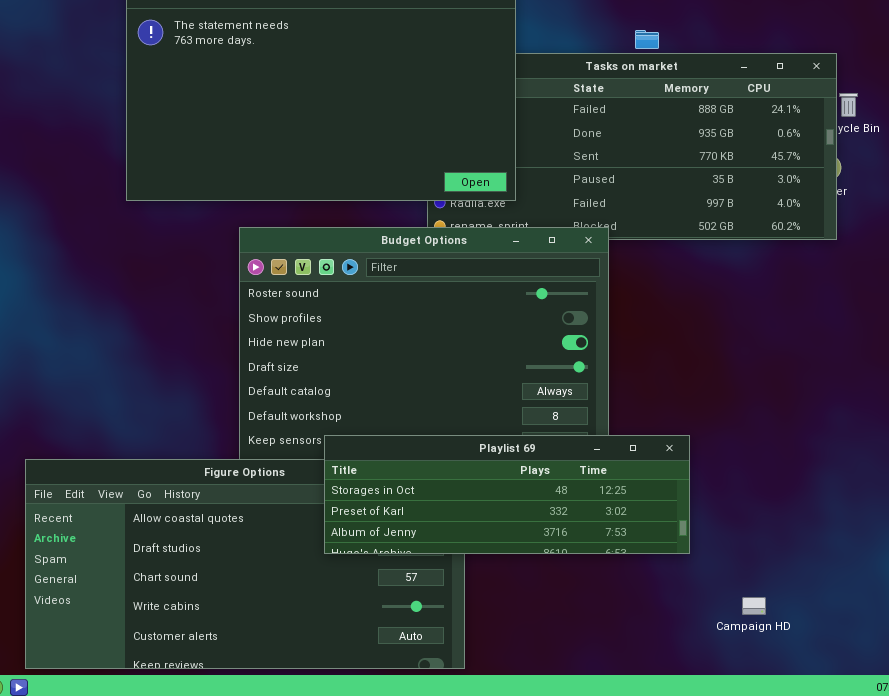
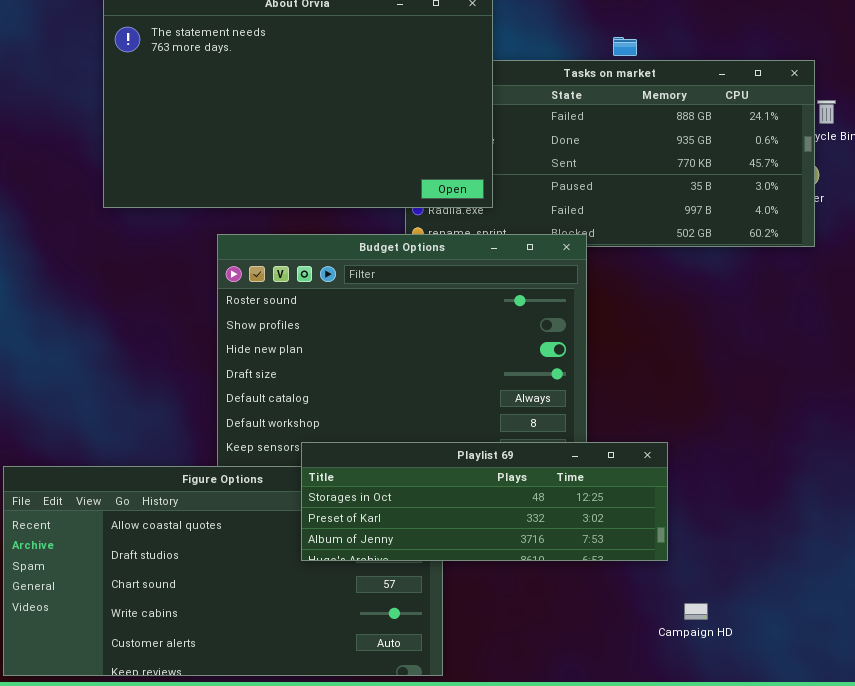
Campaign HD: [742,597,766,615] -> [684,603,708,620], moved

